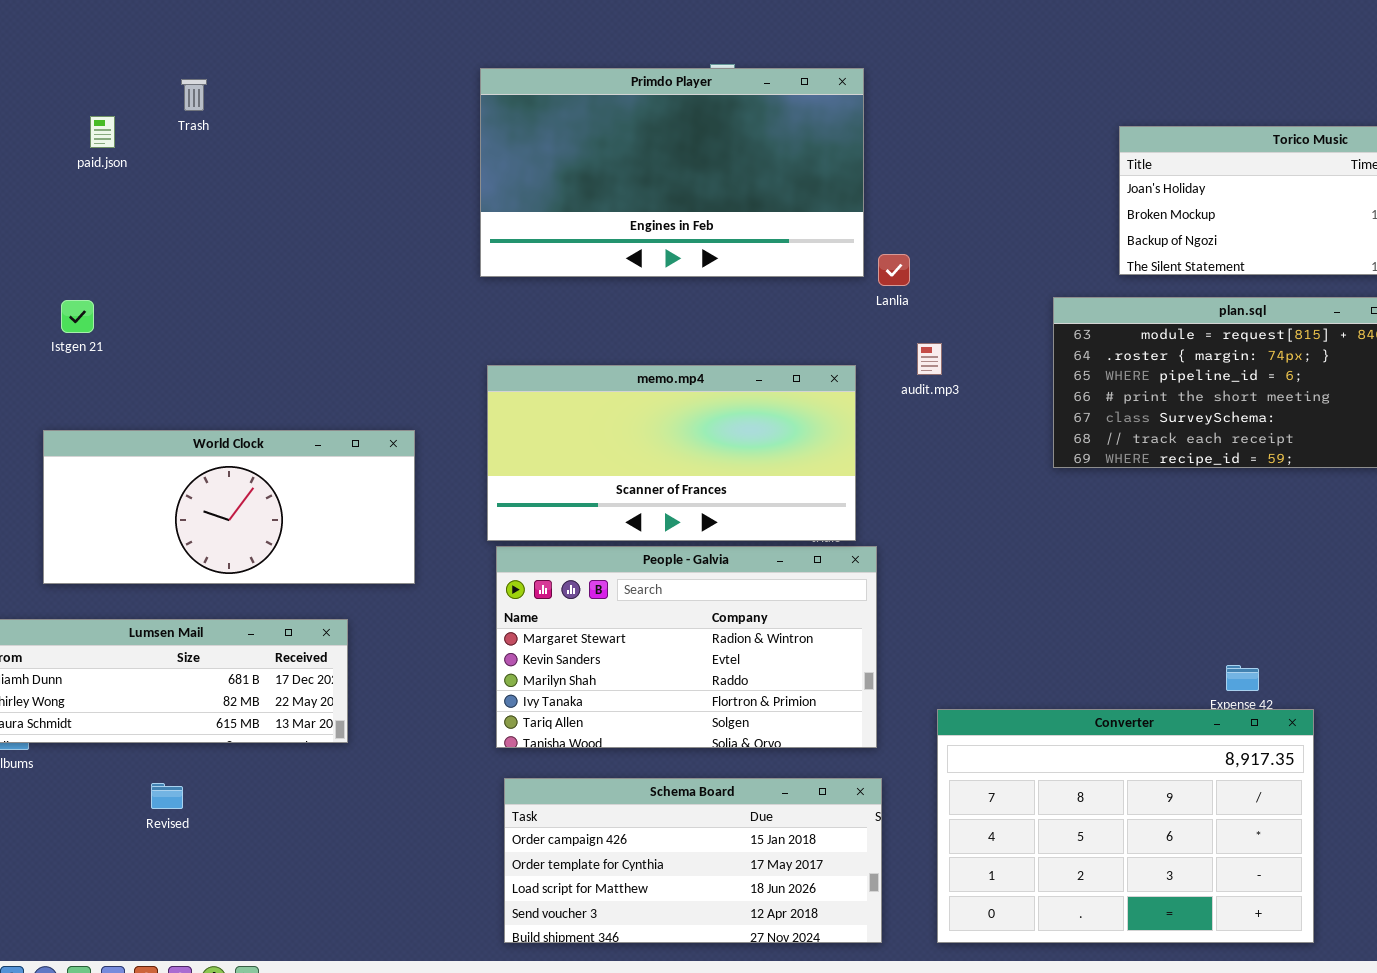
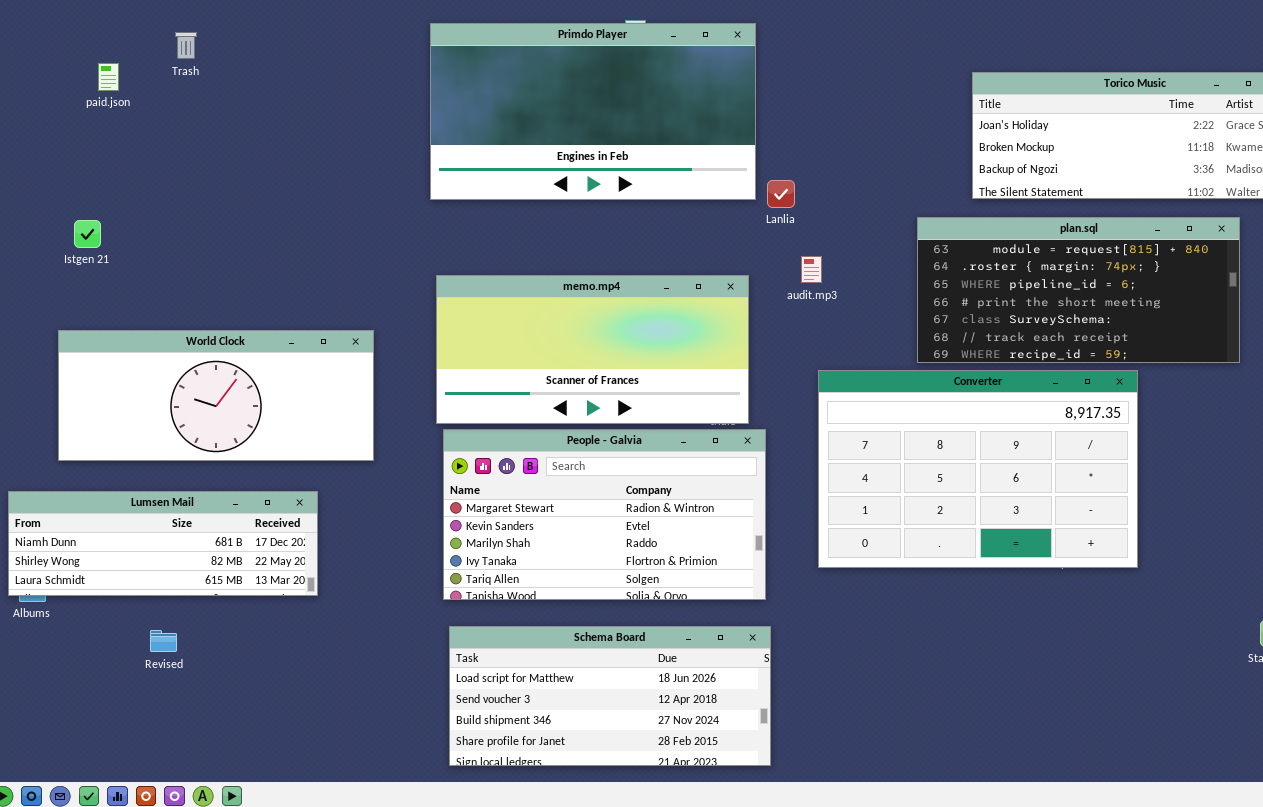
Converter: [937,709,1314,943] -> [818,370,1138,568], moved
Schema Board: [504,778,882,943] -> [449,626,771,766], scrolled down 2 rows

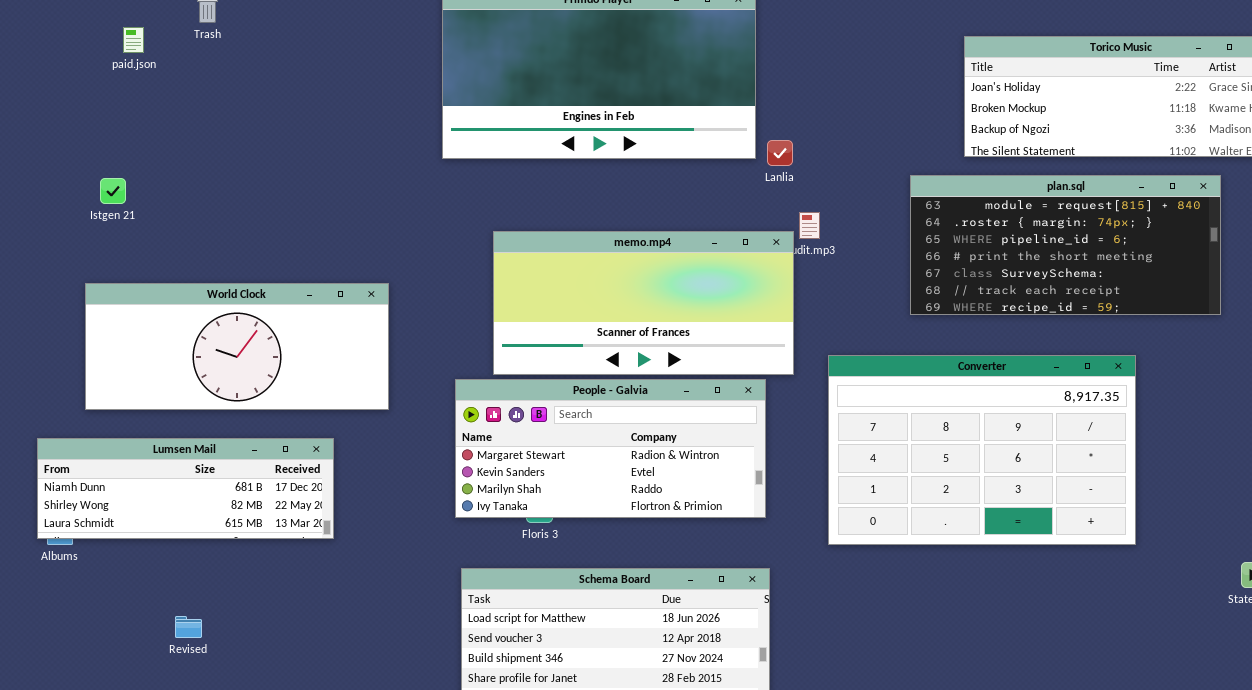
memo.mp4: [436,275,749,424] -> [493,231,794,375], moved
Converter: [818,370,1138,568] -> [828,355,1136,545], moved
People - Galvia: [443,429,766,600] -> [455,379,766,518], resized
Revised: [150,630,177,652] -> [175,616,202,638], moved

